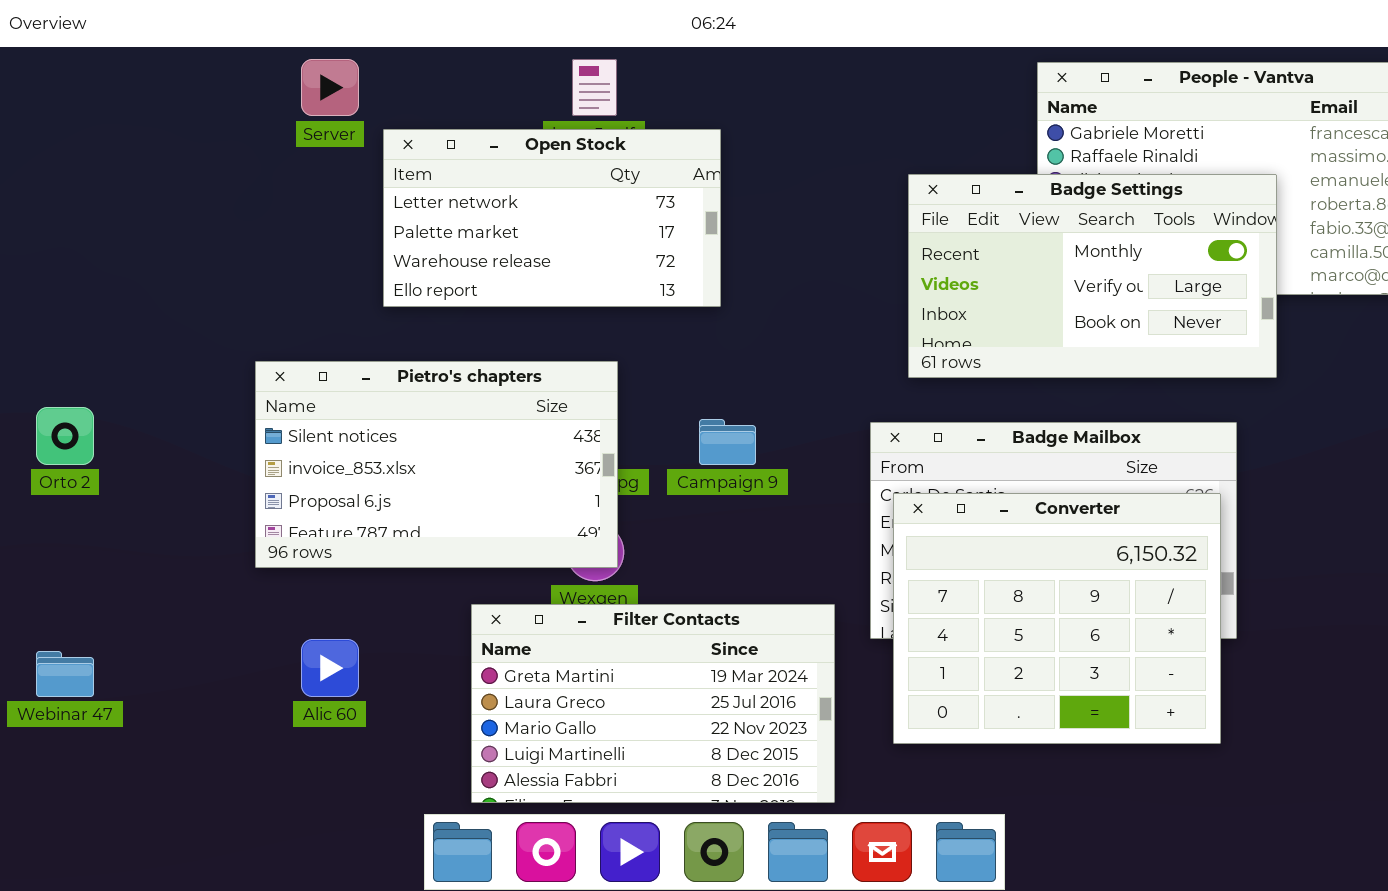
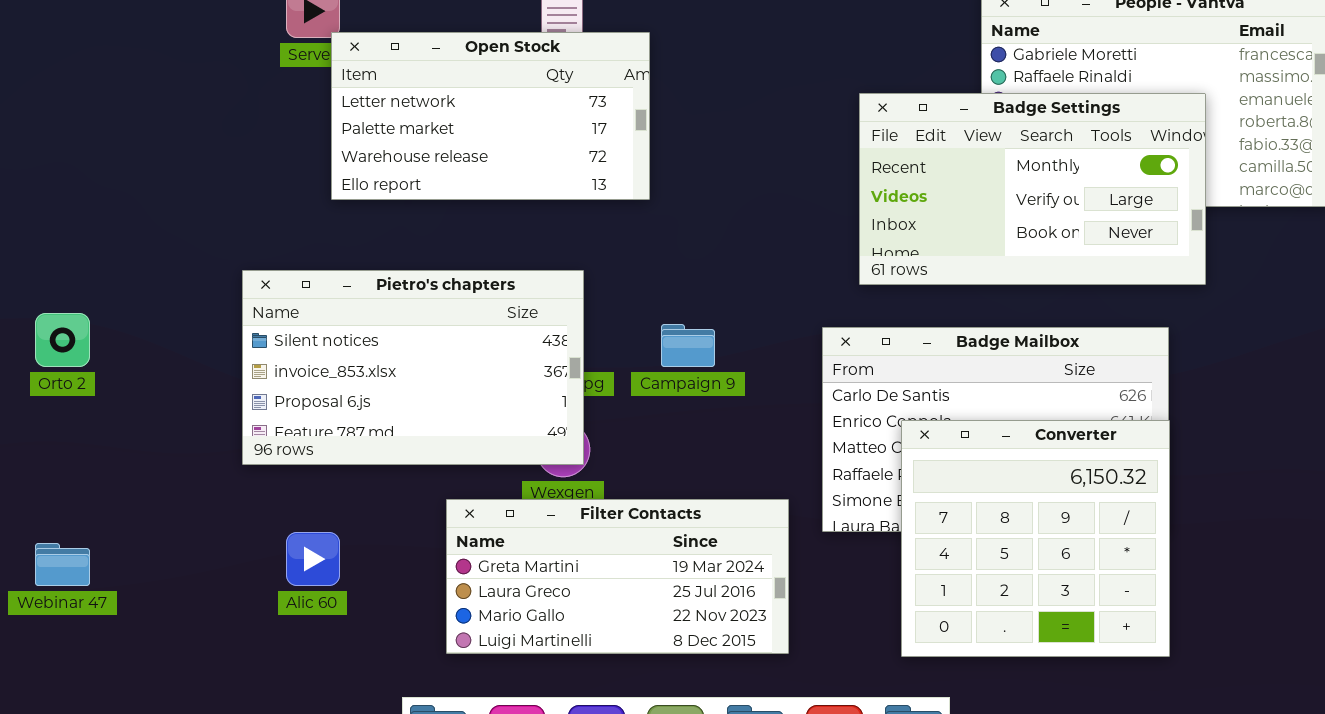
Open Stock: [383,129,721,307] -> [331,32,650,200], moved
Converter: [893,493,1221,744] -> [901,420,1170,657], moved, resized
Filter Contacts: [471,604,835,803] -> [446,499,789,654], resized

